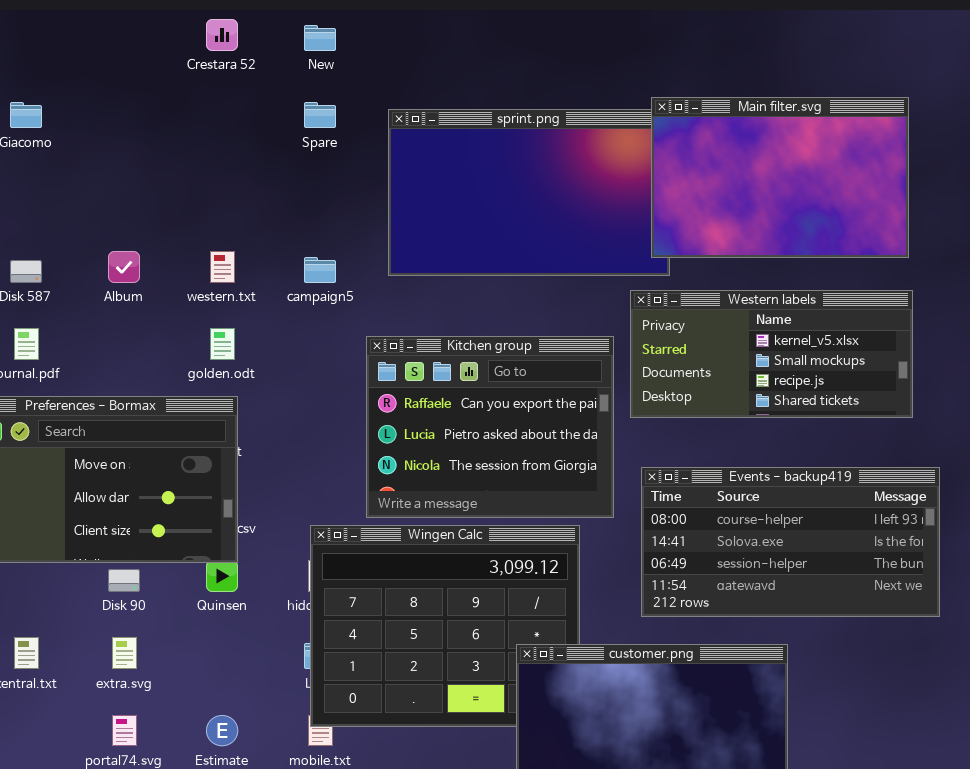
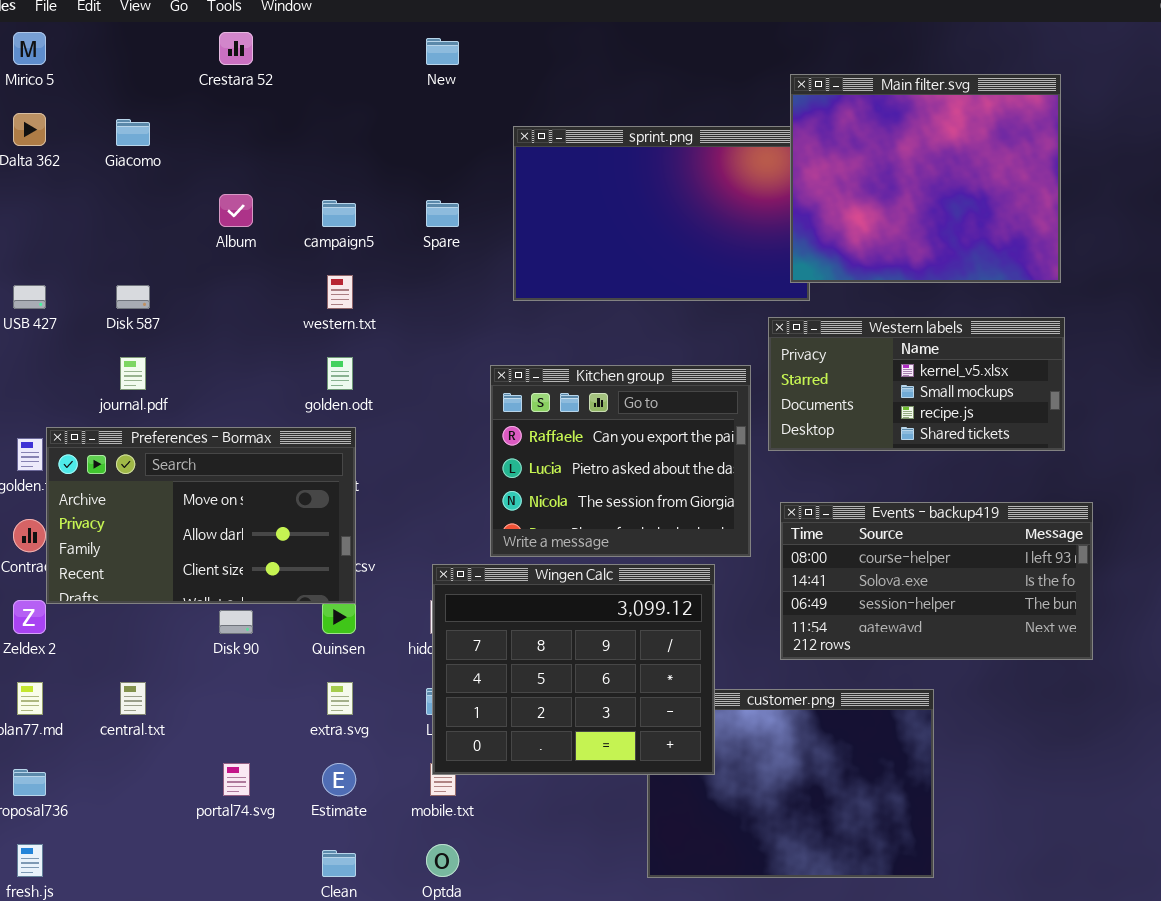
Crestara 52: [206,19,238,51] -> [219,32,253,65], moved
Main filter.svg: [651,97,909,258] -> [790,74,1061,283], resized
Spare: [304,102,336,128] -> [426,200,459,227], moved
Album: [108,251,140,283] -> [219,194,253,227], moved
campaign5: [304,257,336,283] -> [322,200,356,227], moved
Wingen Calc: [310,525,580,727] -> [432,564,715,775], raised
extra.svg: [112,637,137,669] -> [327,682,353,715], moved

